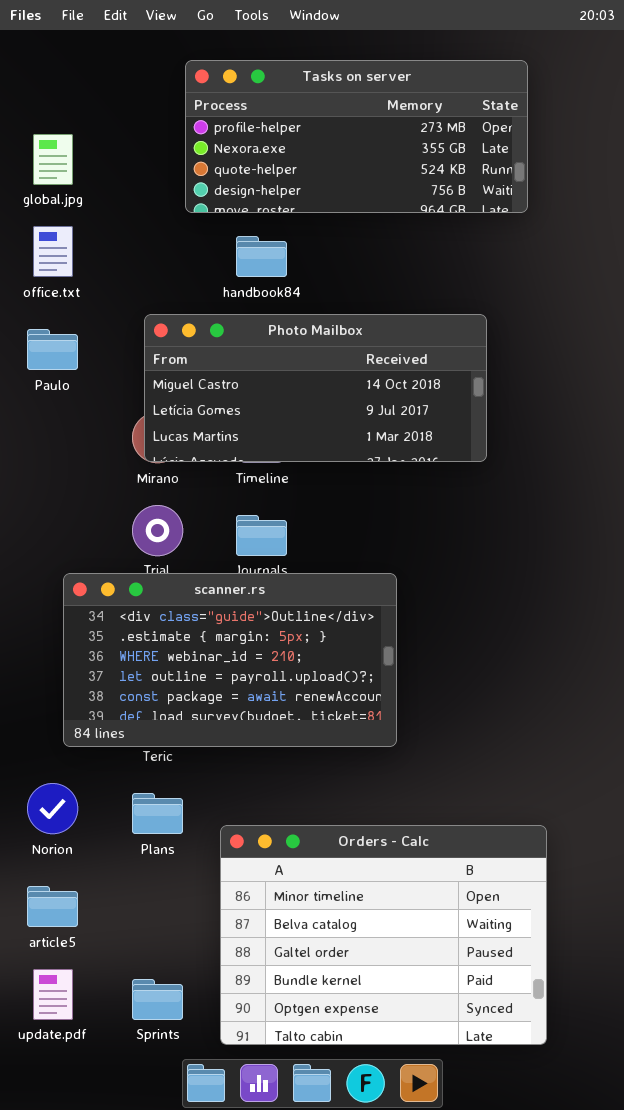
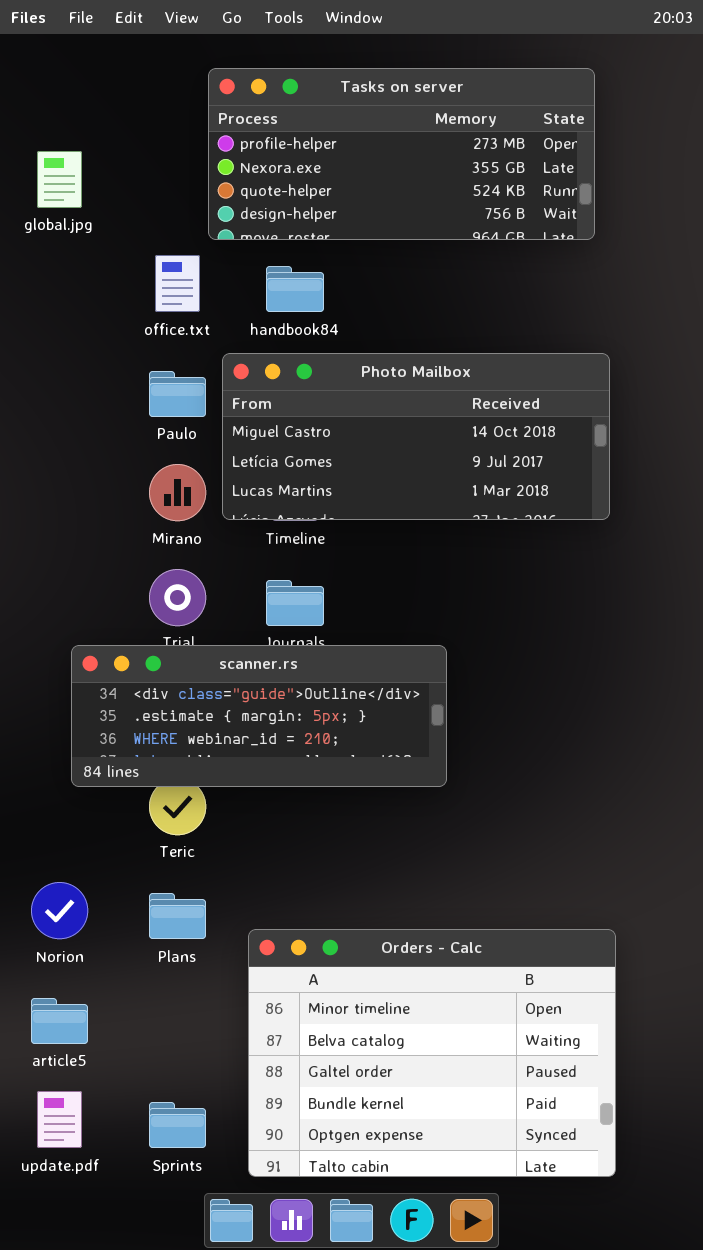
office.txt: [33,226,73,277] -> [155,255,200,312], moved
Photo Mailbox: [144,314,487,462] -> [222,353,610,520], moved
Paulo: [27,329,78,370] -> [149,371,206,417], moved
scanner.rs: [63,573,397,747] -> [71,645,447,787], resized

